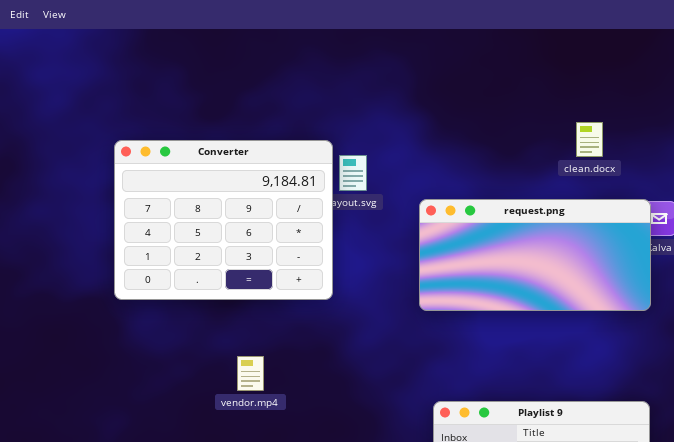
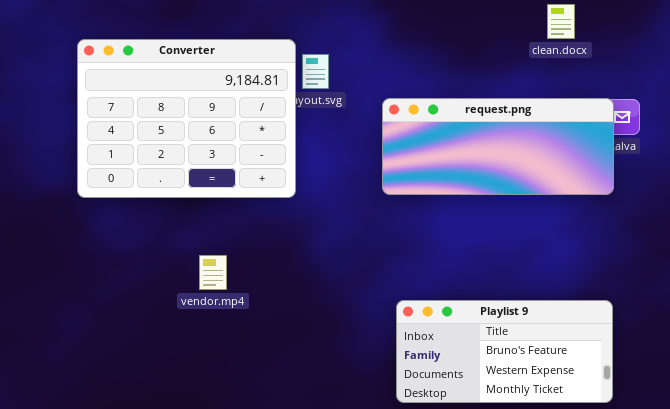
clean.docx: [576,122,603,157] -> [547,4,575,39], moved
request.png: [419,199,651,311] -> [382,98,614,195], resized

